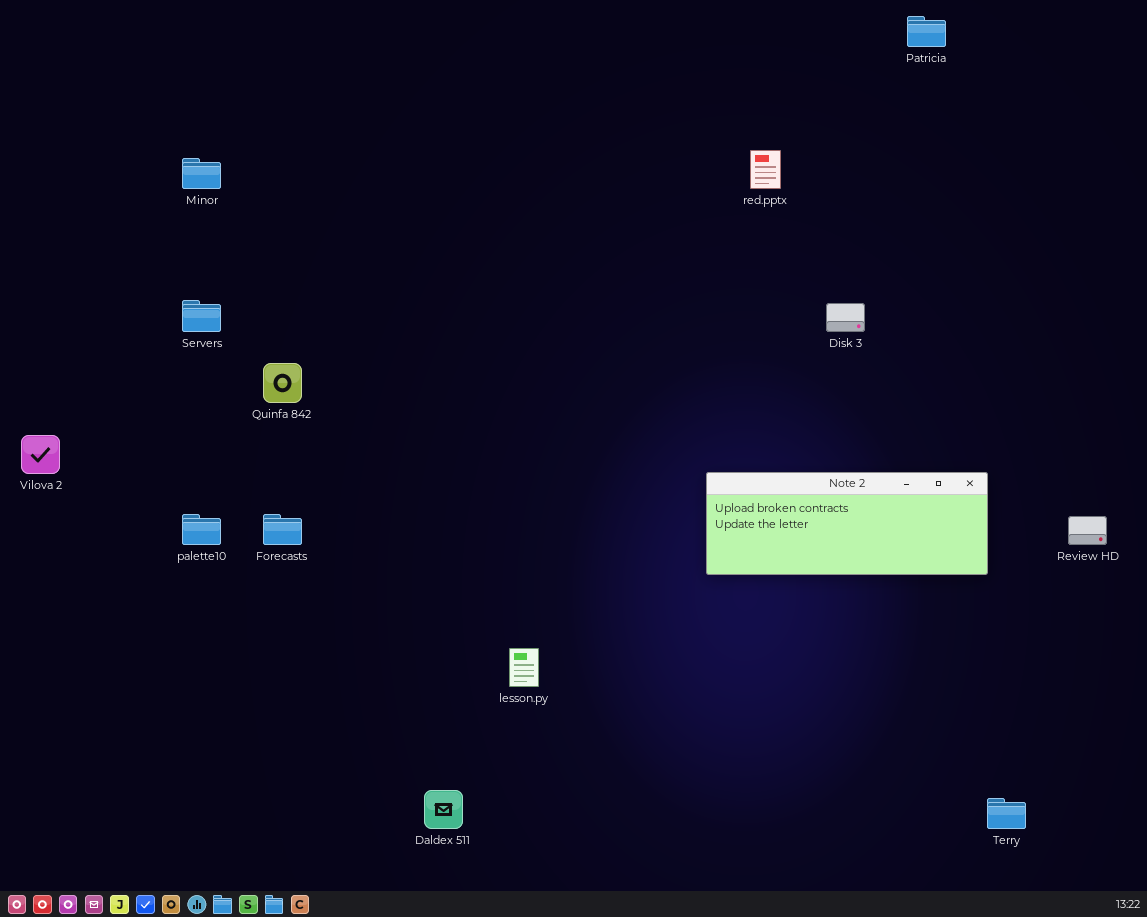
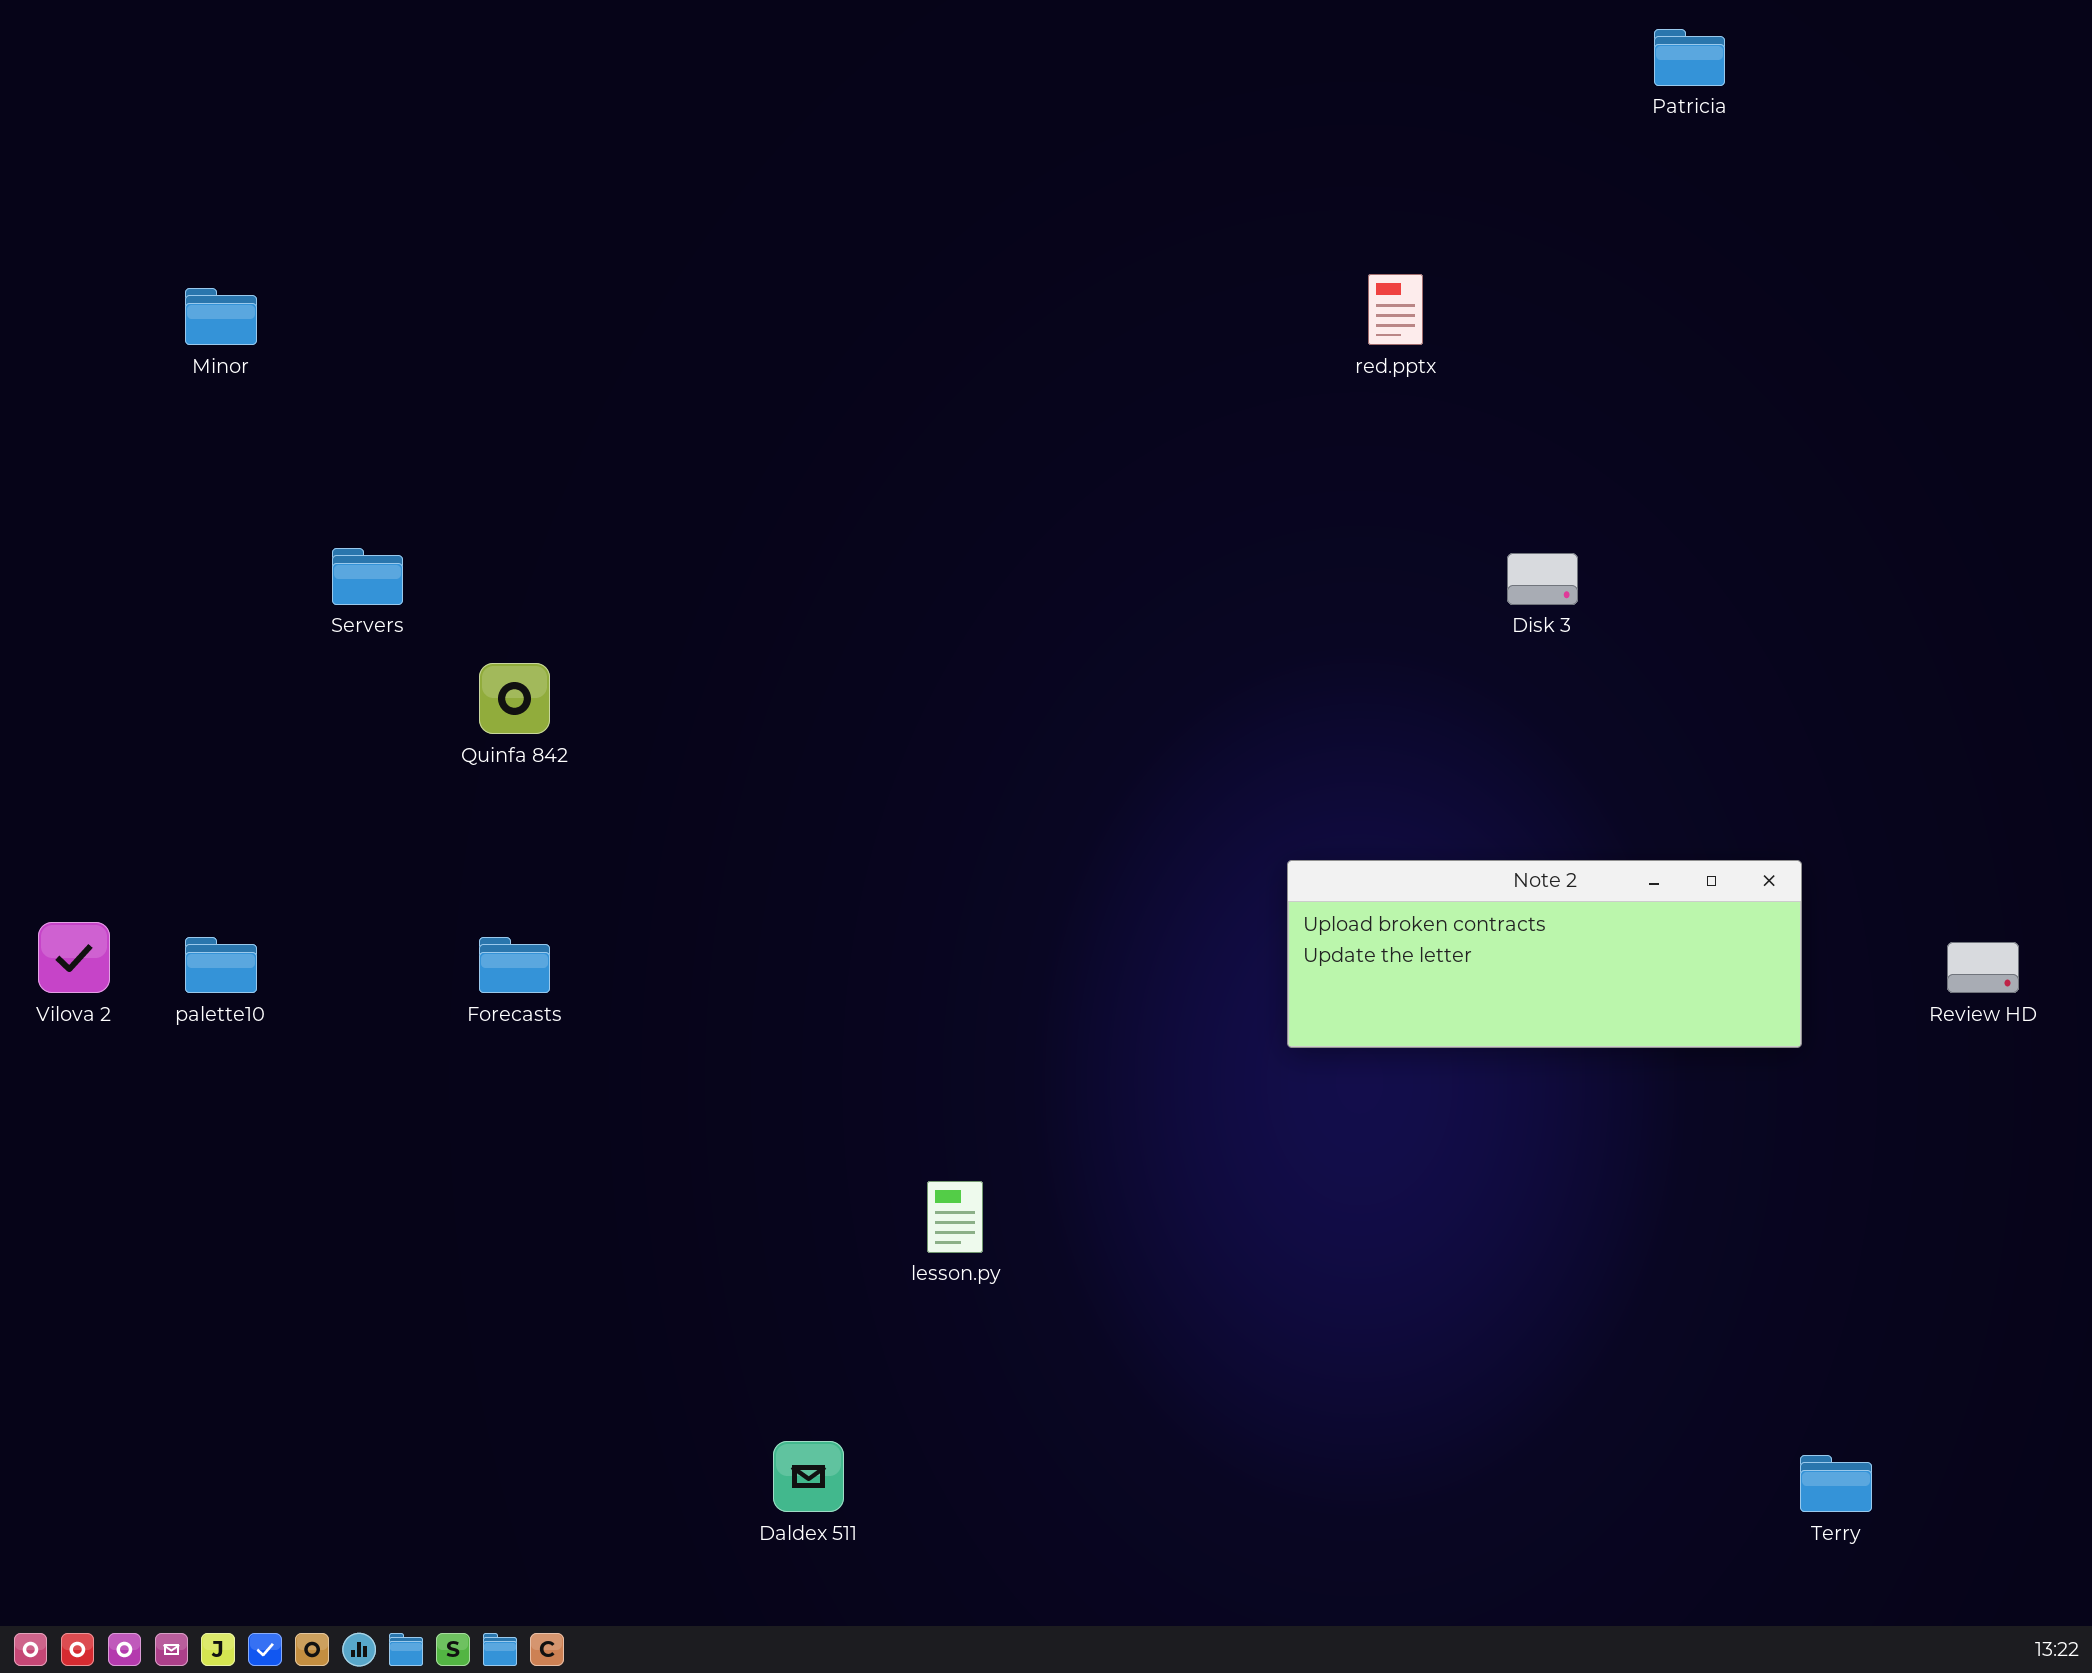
Minor: [182,158,221,189] -> [185,288,257,345], moved
Vilova 2: [21,435,60,474] -> [38,922,110,993], moved
palette10: [182,514,221,545] -> [185,937,257,993], moved

